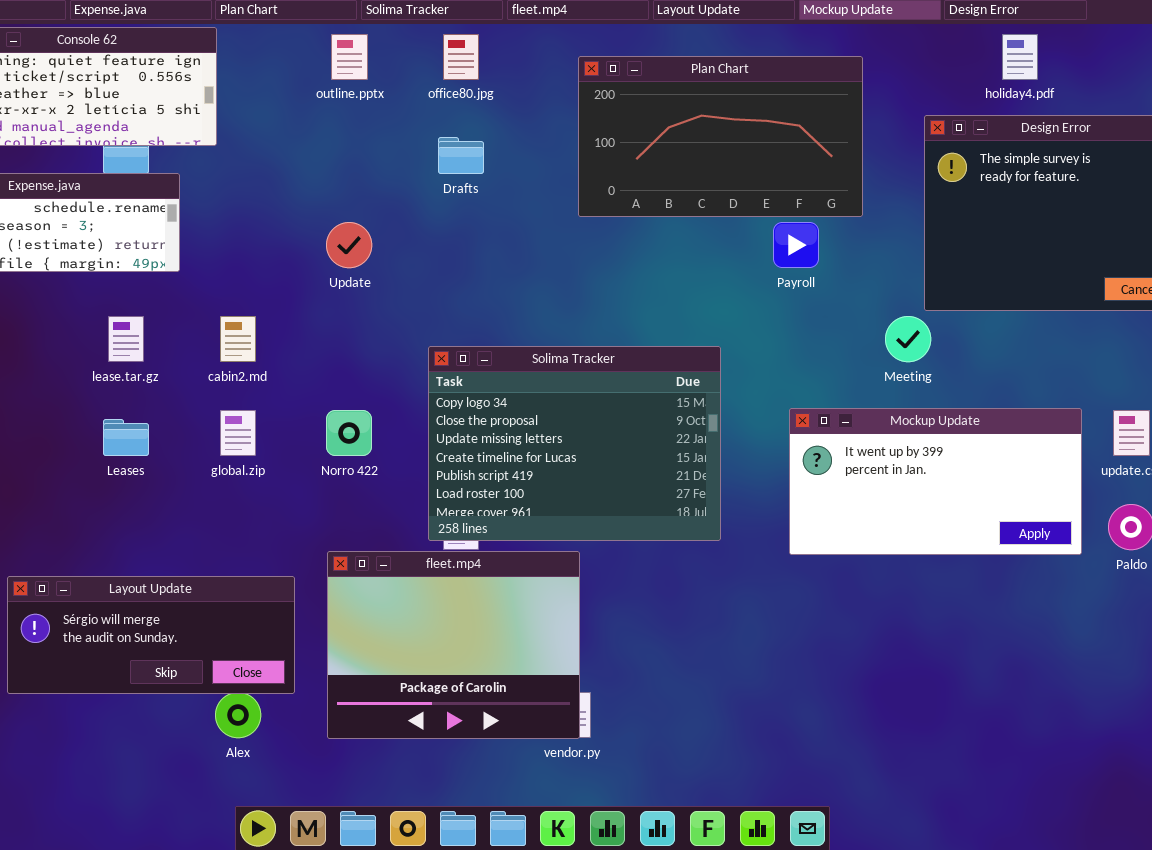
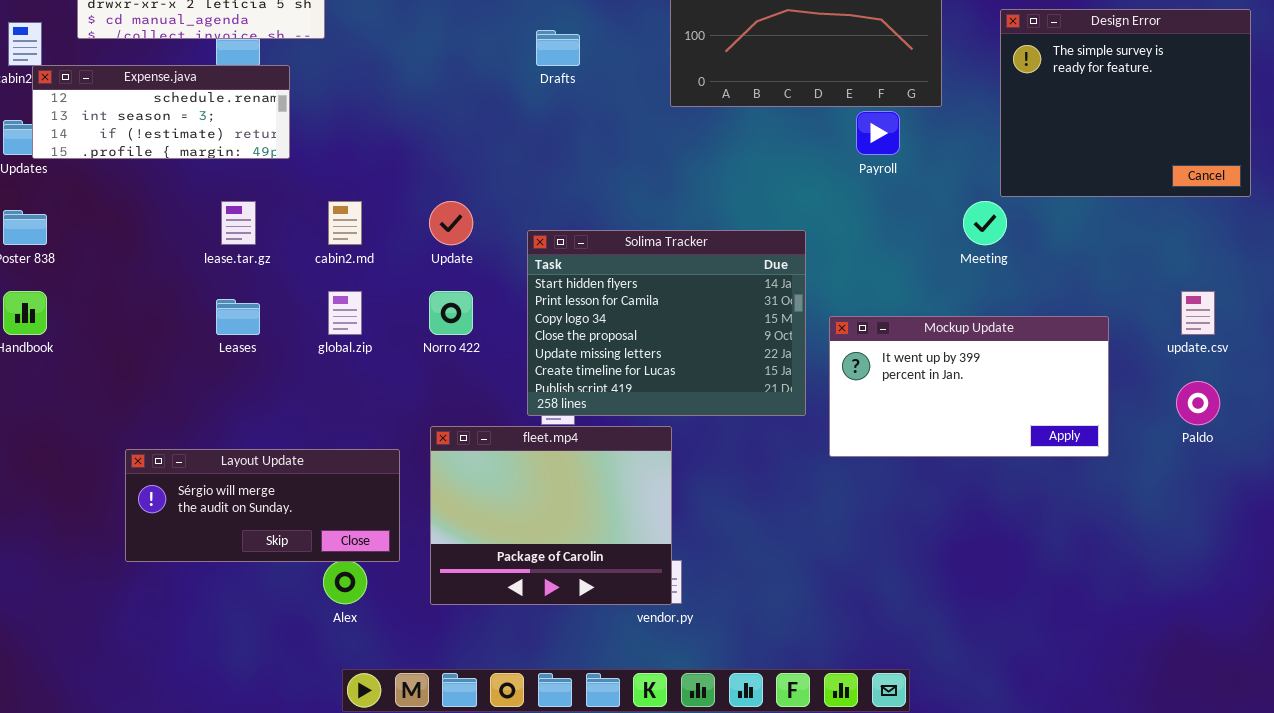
Update: [326,222,372,268] -> [429,201,473,245], moved
Solima Tracker: [428,346,721,541] -> [527,230,806,416], scrolled up 2 rows
Mockup Update: [789,408,1082,555] -> [829,316,1109,457], moved

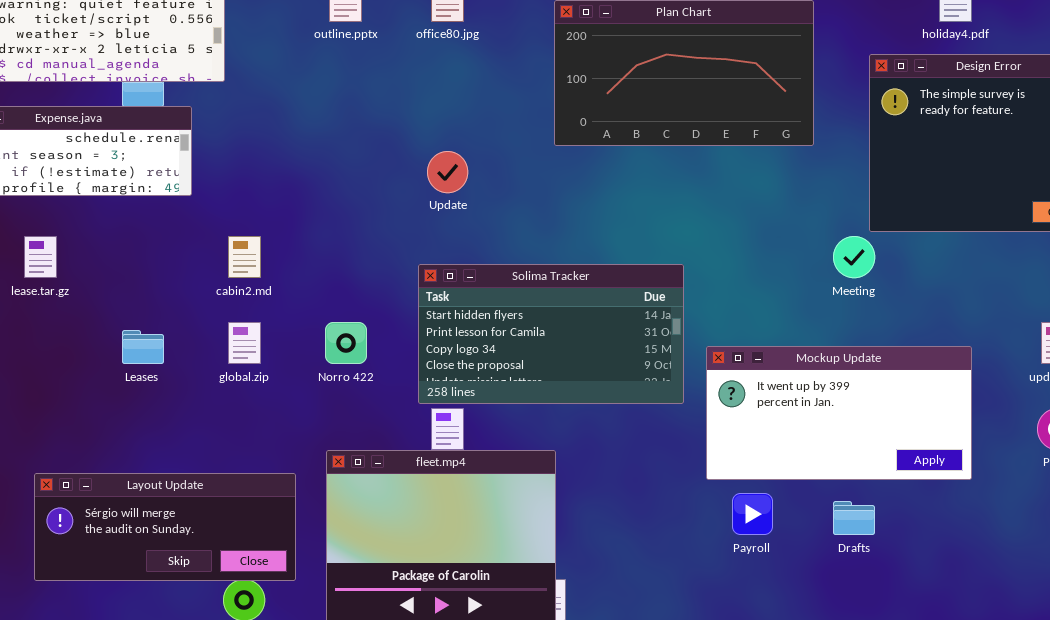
Drafts: [536,30,580,66] -> [833,501,875,535], moved
Payroll: [856,111,900,155] -> [732,493,773,535], moved
lease.tar.gz: [221,201,256,245] -> [24,236,57,278], moved
Update: [429,201,473,245] -> [427,151,468,193], moved
Solima Tracker: [527,230,806,416] -> [418,264,684,404], resized

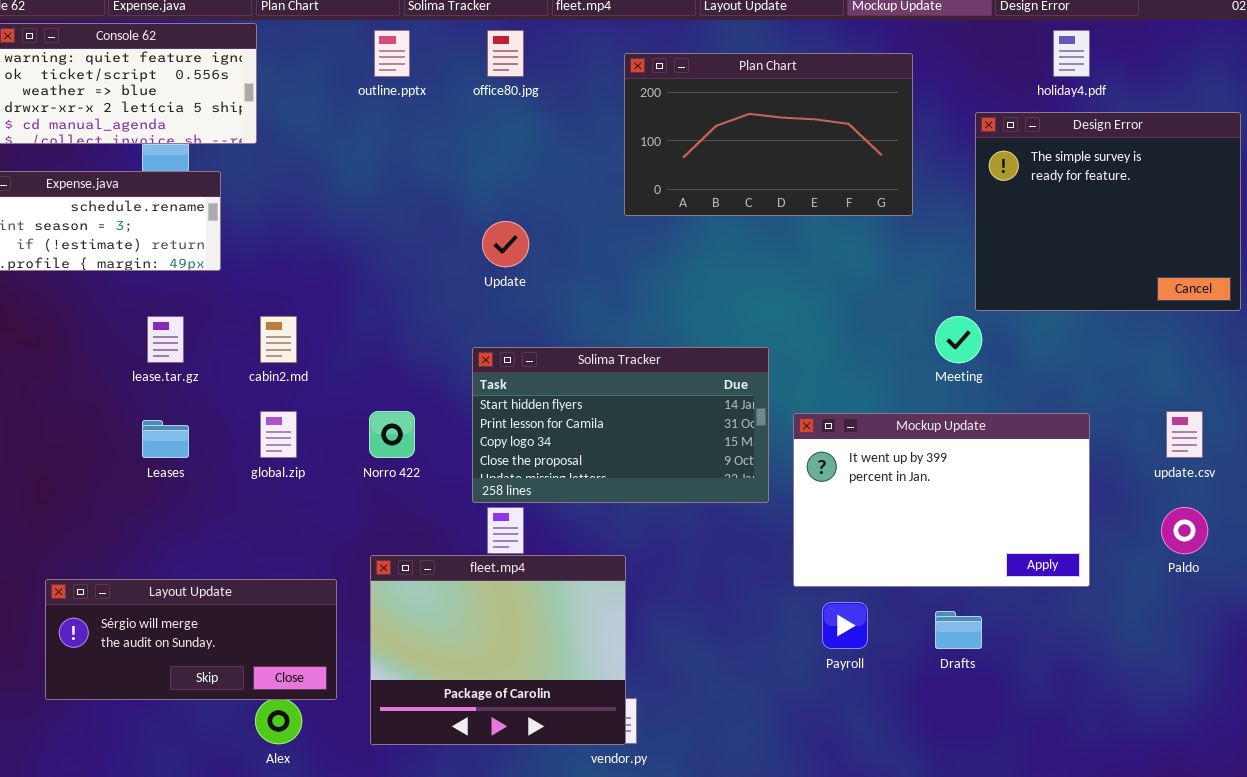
lease.tar.gz: [24,236,57,278] -> [147,316,184,363], moved
Mockup Update: [706,346,972,480] -> [793,413,1090,587], resized

